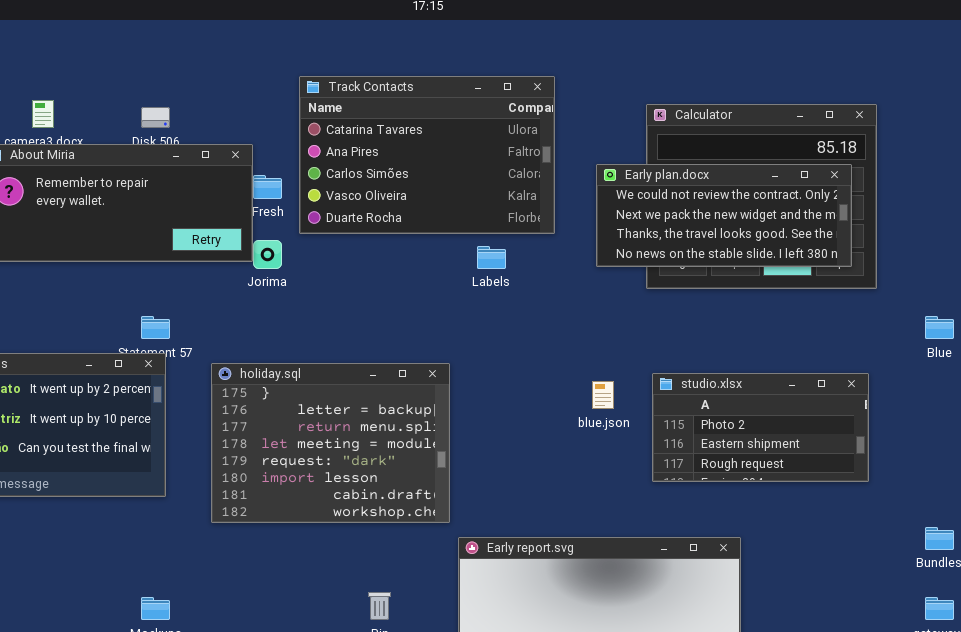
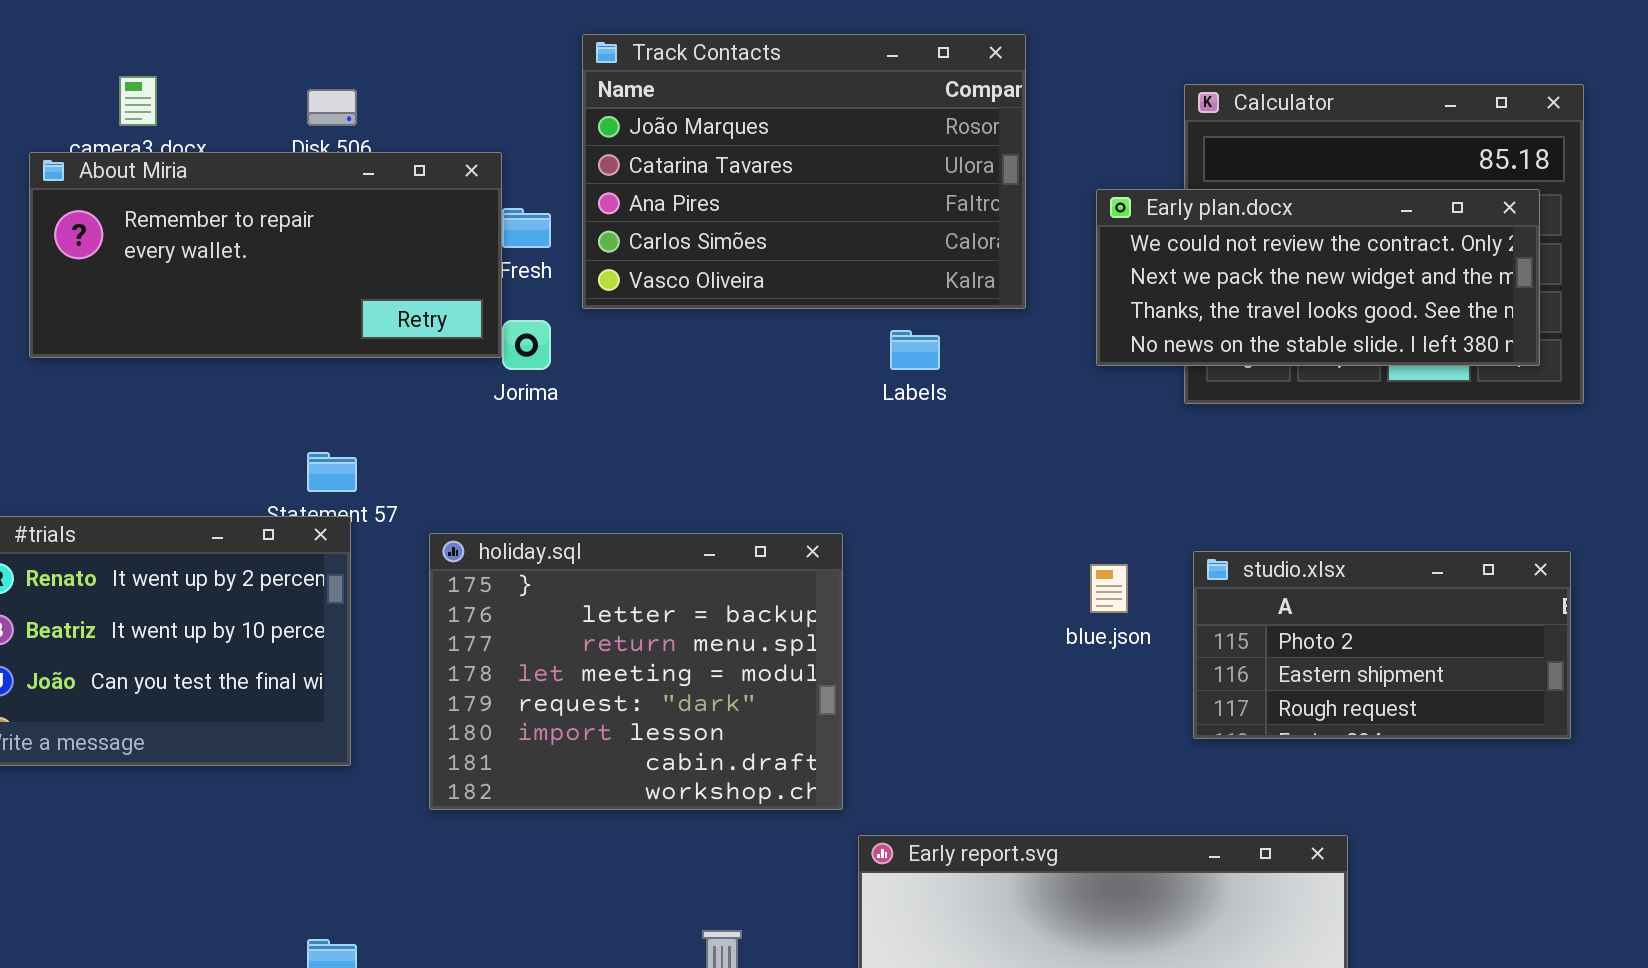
Track Contacts: [299,76,555,234] -> [582,34,1026,309], scrolled up 1 row

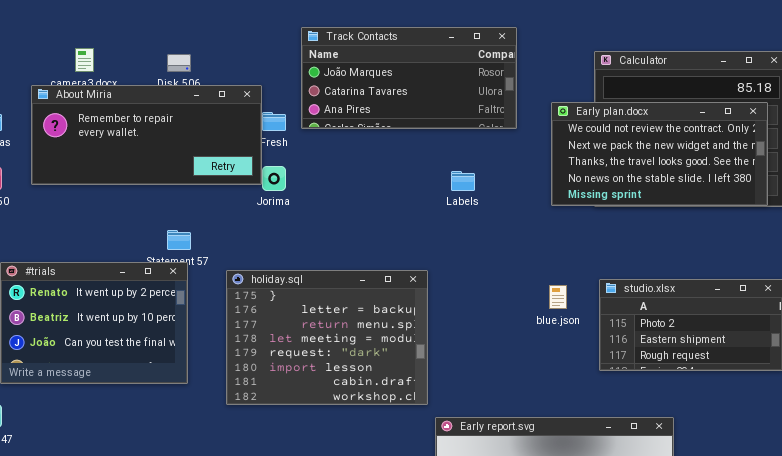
Track Contacts: [582,34,1026,309] -> [301,27,517,129], resized
Early plan.docx: [1096,189,1540,366] -> [551,102,768,206], resized

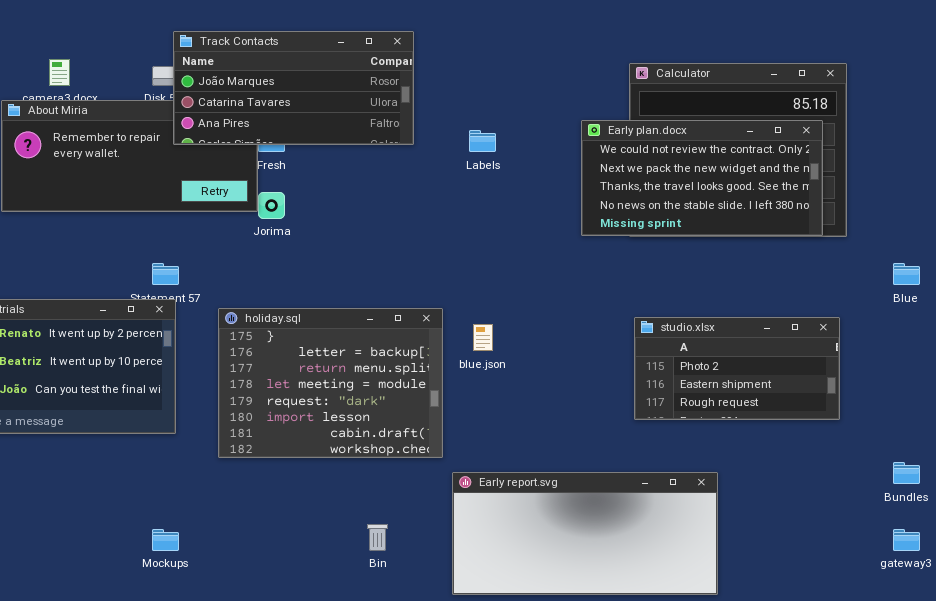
Track Contacts: [301,27,517,129] -> [173,31,414,145], moved
Labels: [451,171,475,191] -> [469,130,496,152], moved
blue.json: [549,285,567,309] -> [473,324,493,351], moved

